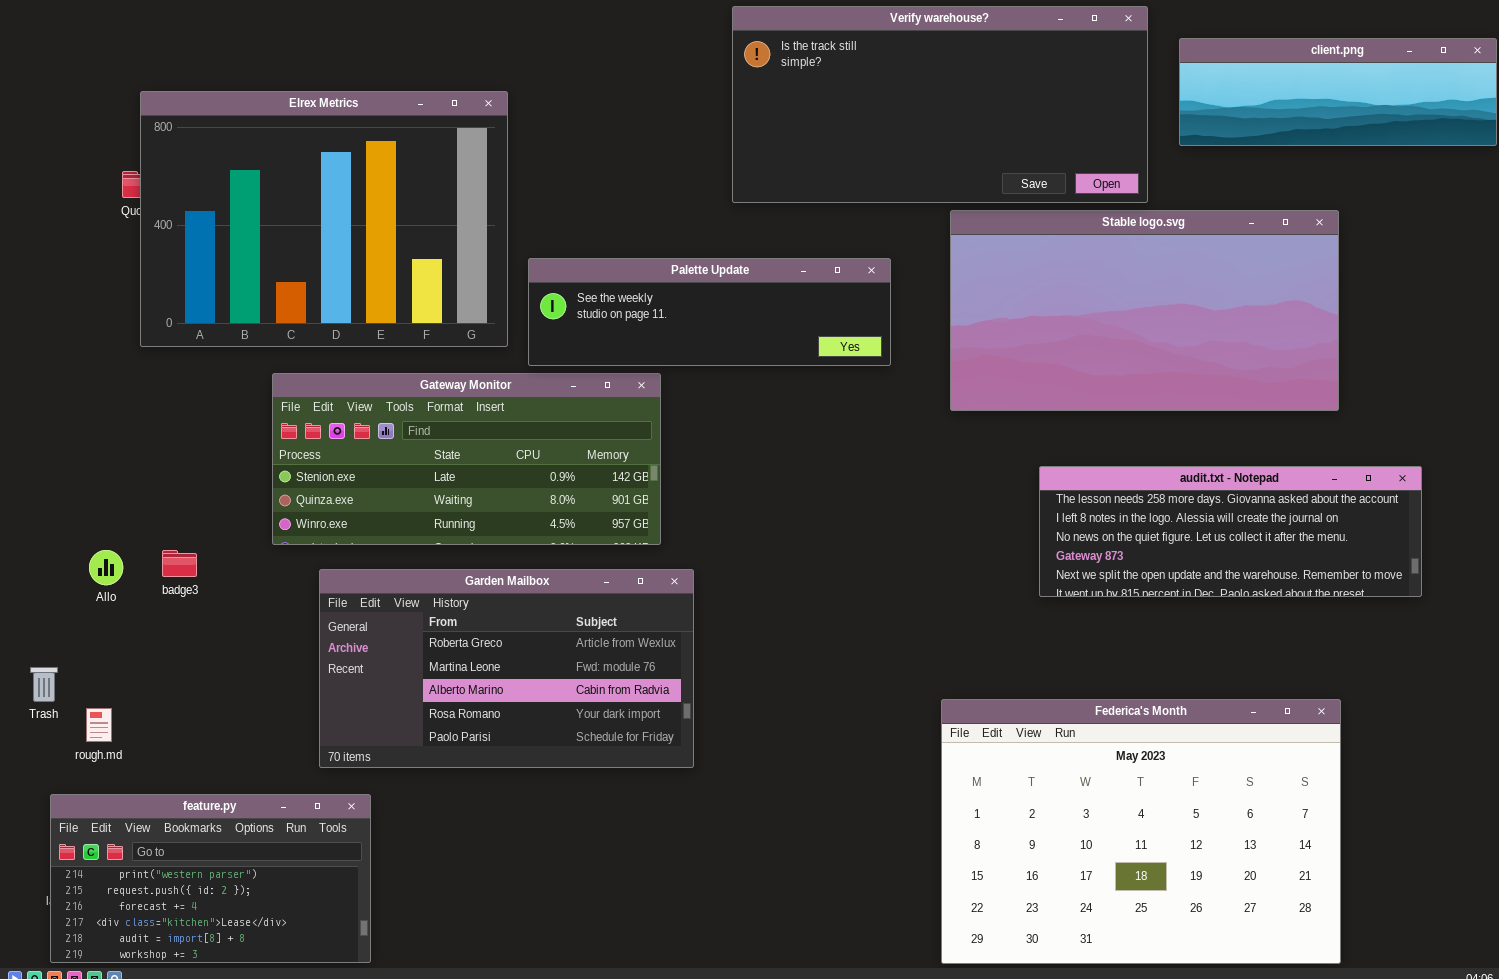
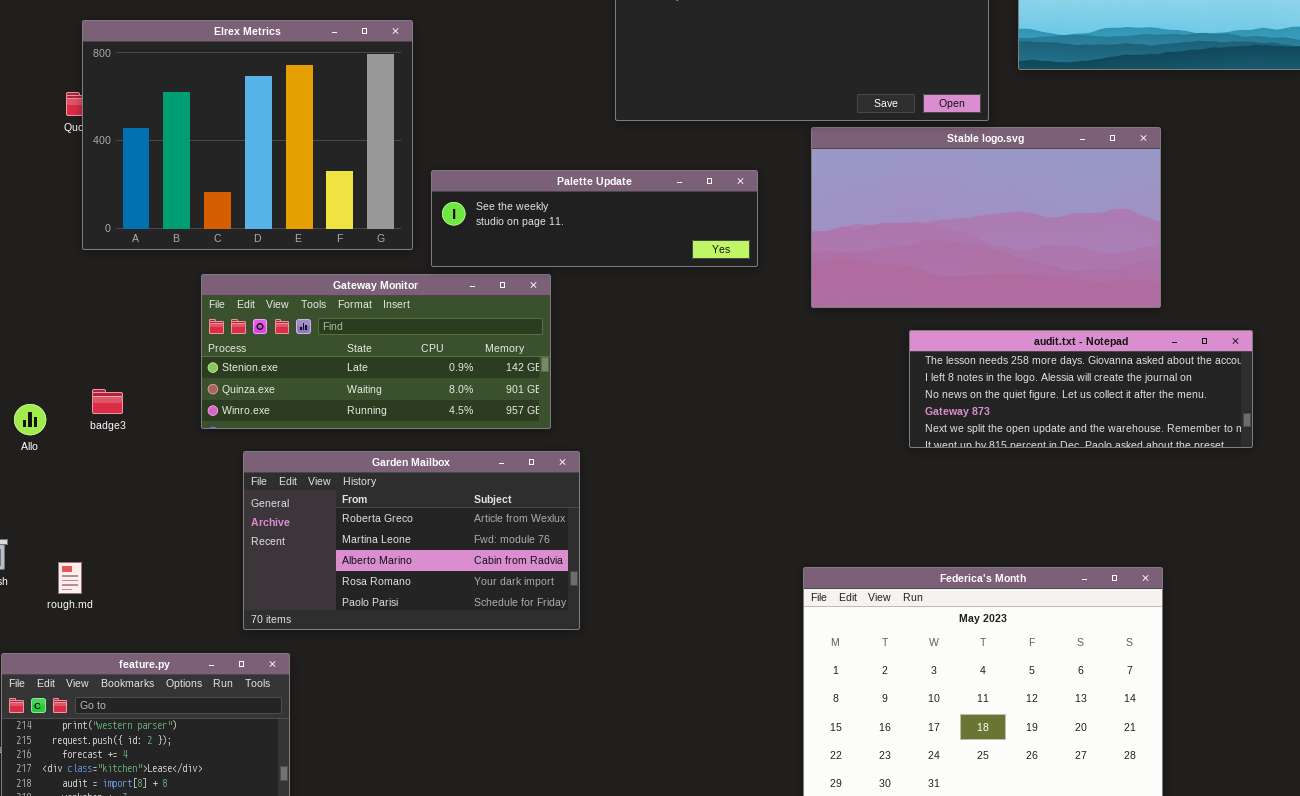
audit.txt - Notepad: [1039,466,1422,597] -> [909,330,1253,448], moved
badge3: [162,550,197,577] -> [92,389,123,414], moved
Allo: [89,550,123,585] -> [14,404,46,435], moved
rough.md: [86,708,112,742] -> [58,562,82,594], moved

